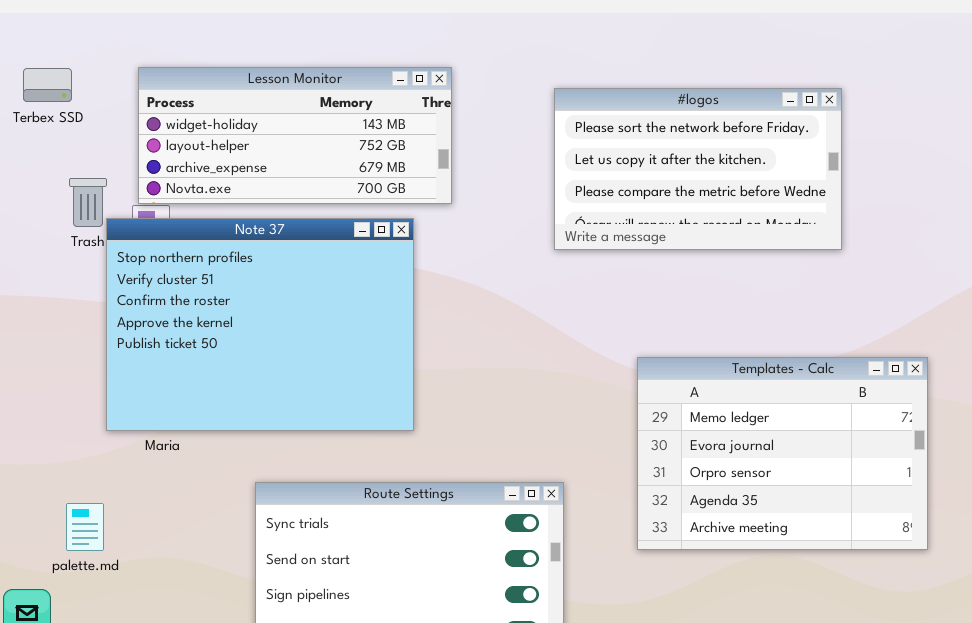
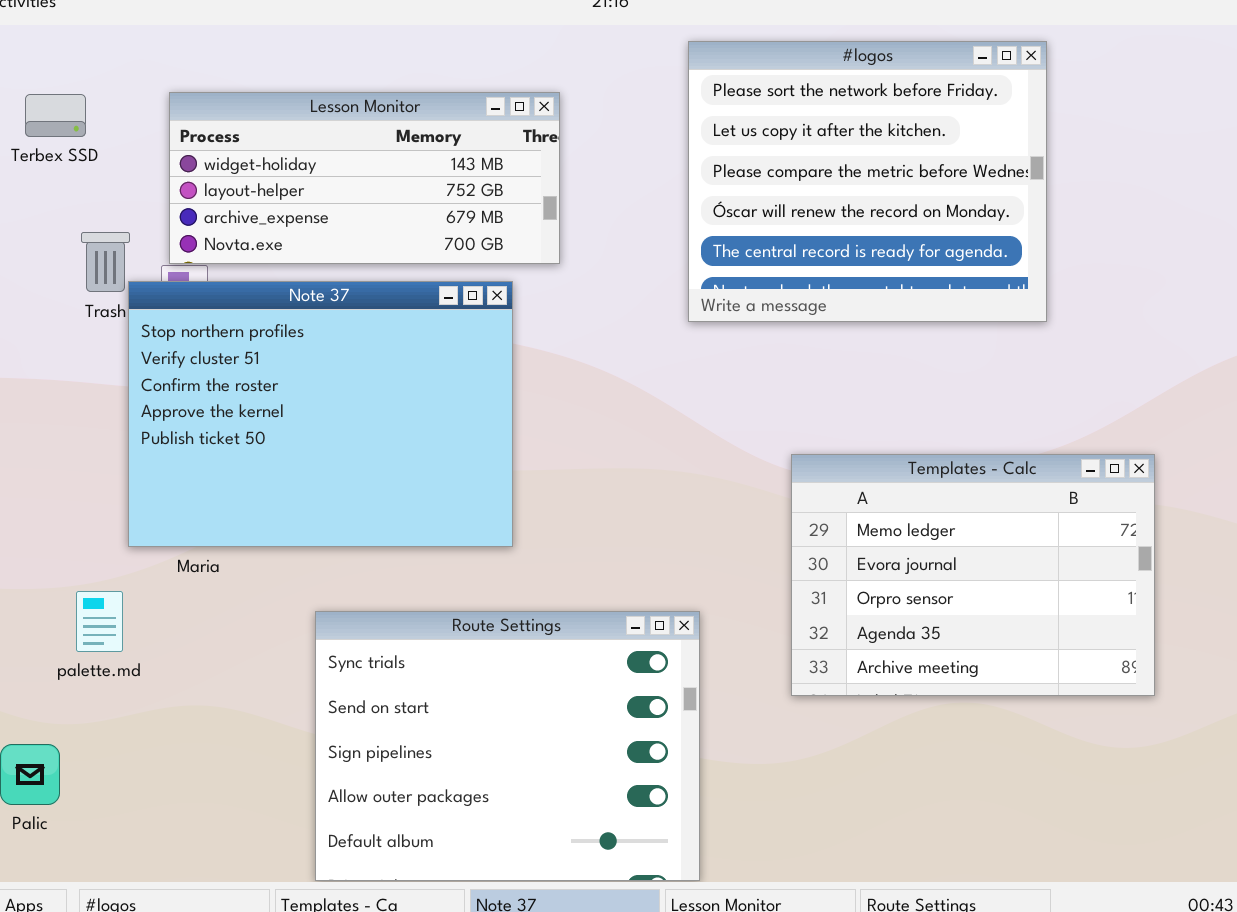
#logos: [554,88,842,250] -> [688,41,1047,322], resized
palette.md: [66,503,104,551] -> [76,591,123,652], moved

